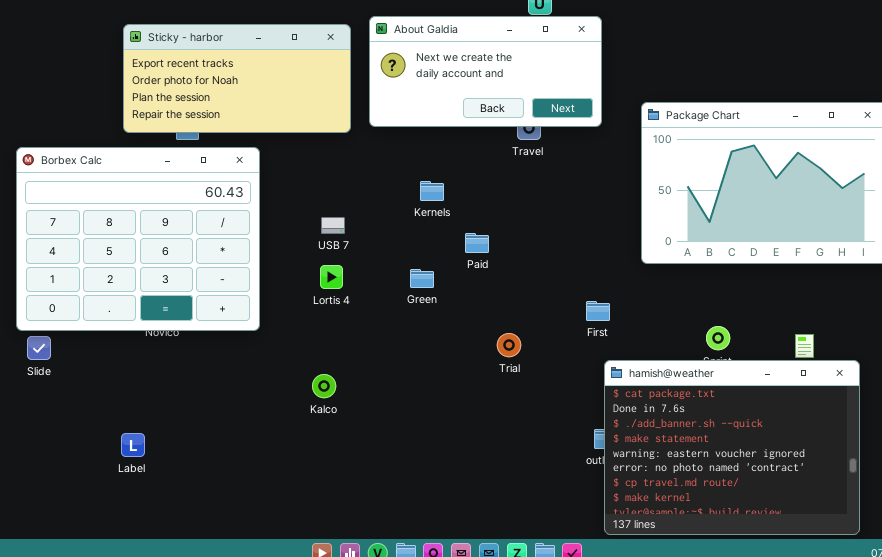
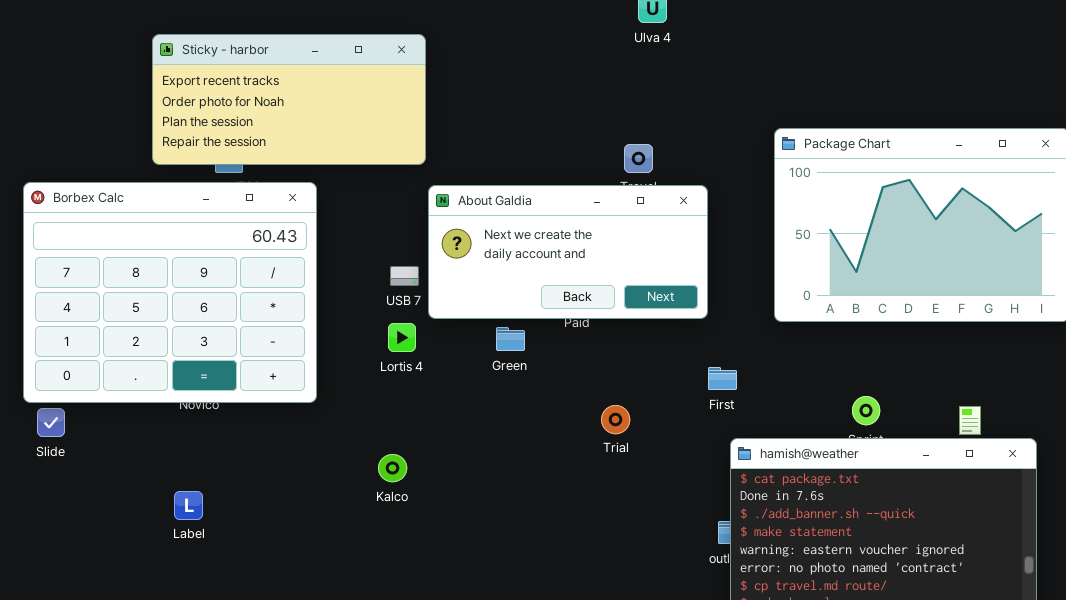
About Galdia: [369,16,602,127] -> [428,185,708,319], moved
Label: [121,433,145,457] -> [174,491,203,520], moved

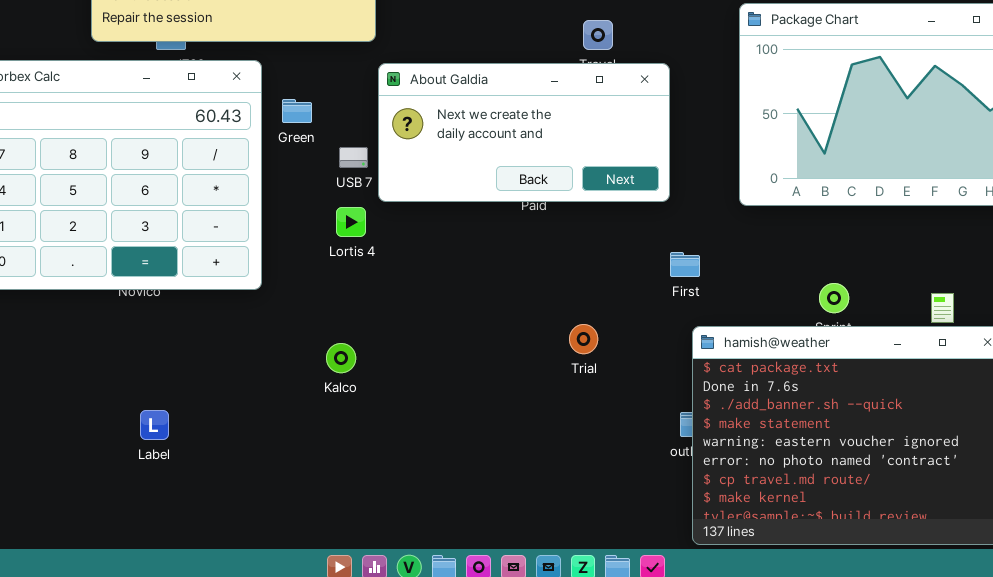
Green: [496,327,525,351] -> [282,99,312,123], moved
Trial: [601,405,630,434] -> [569,324,598,354], moved
Label: [174,491,203,520] -> [140,410,169,440], moved

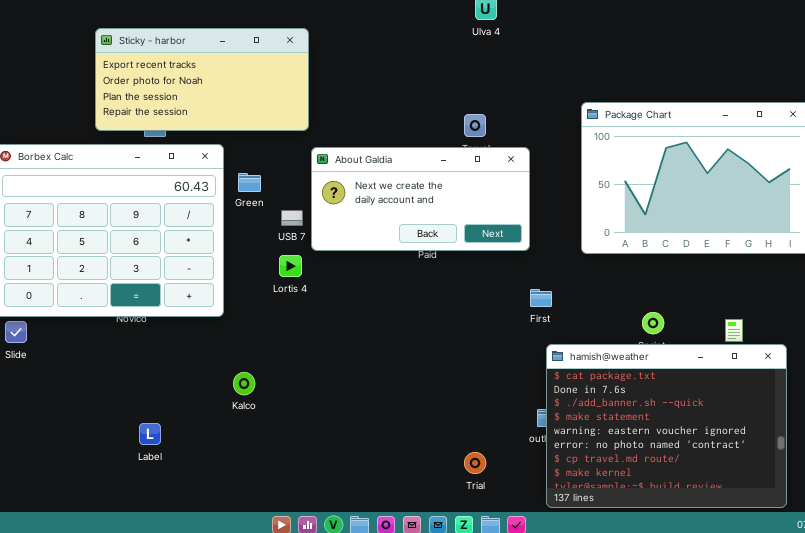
Trial: [569,324,598,354] -> [464,452,486,474], moved
Kalco: [326,343,356,373] -> [233,372,255,395], moved
Label: [140,410,169,440] -> [139,423,161,445], moved

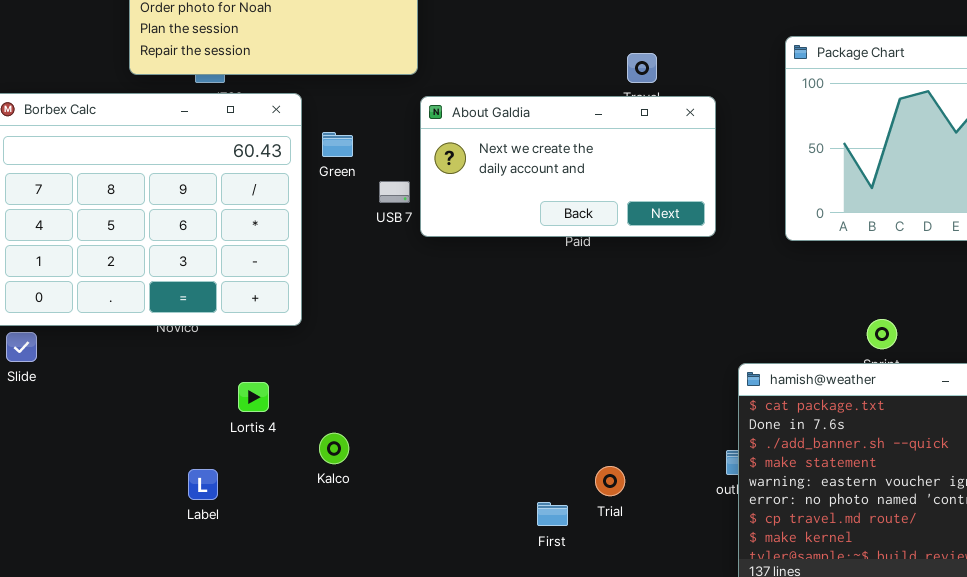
Lortis 4: [279,255,302,277] -> [238,382,269,412], moved
First: [530,289,552,307] -> [537,502,568,526], moved
Kalco: [233,372,255,395] -> [319,433,349,464], moved
Trial: [464,452,486,474] -> [595,466,625,496], moved

